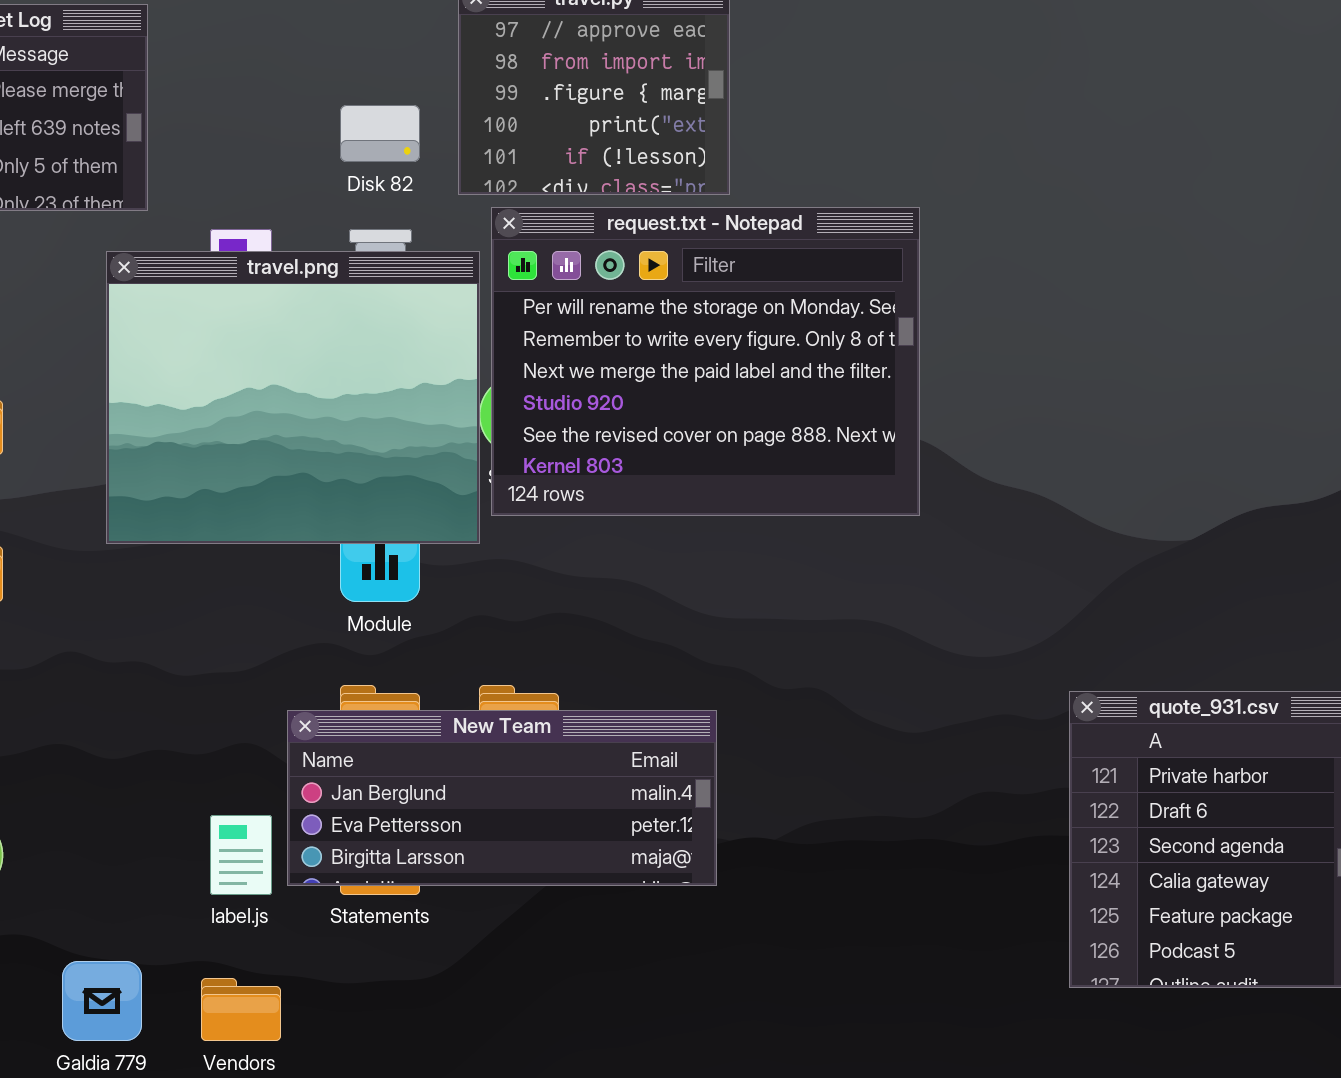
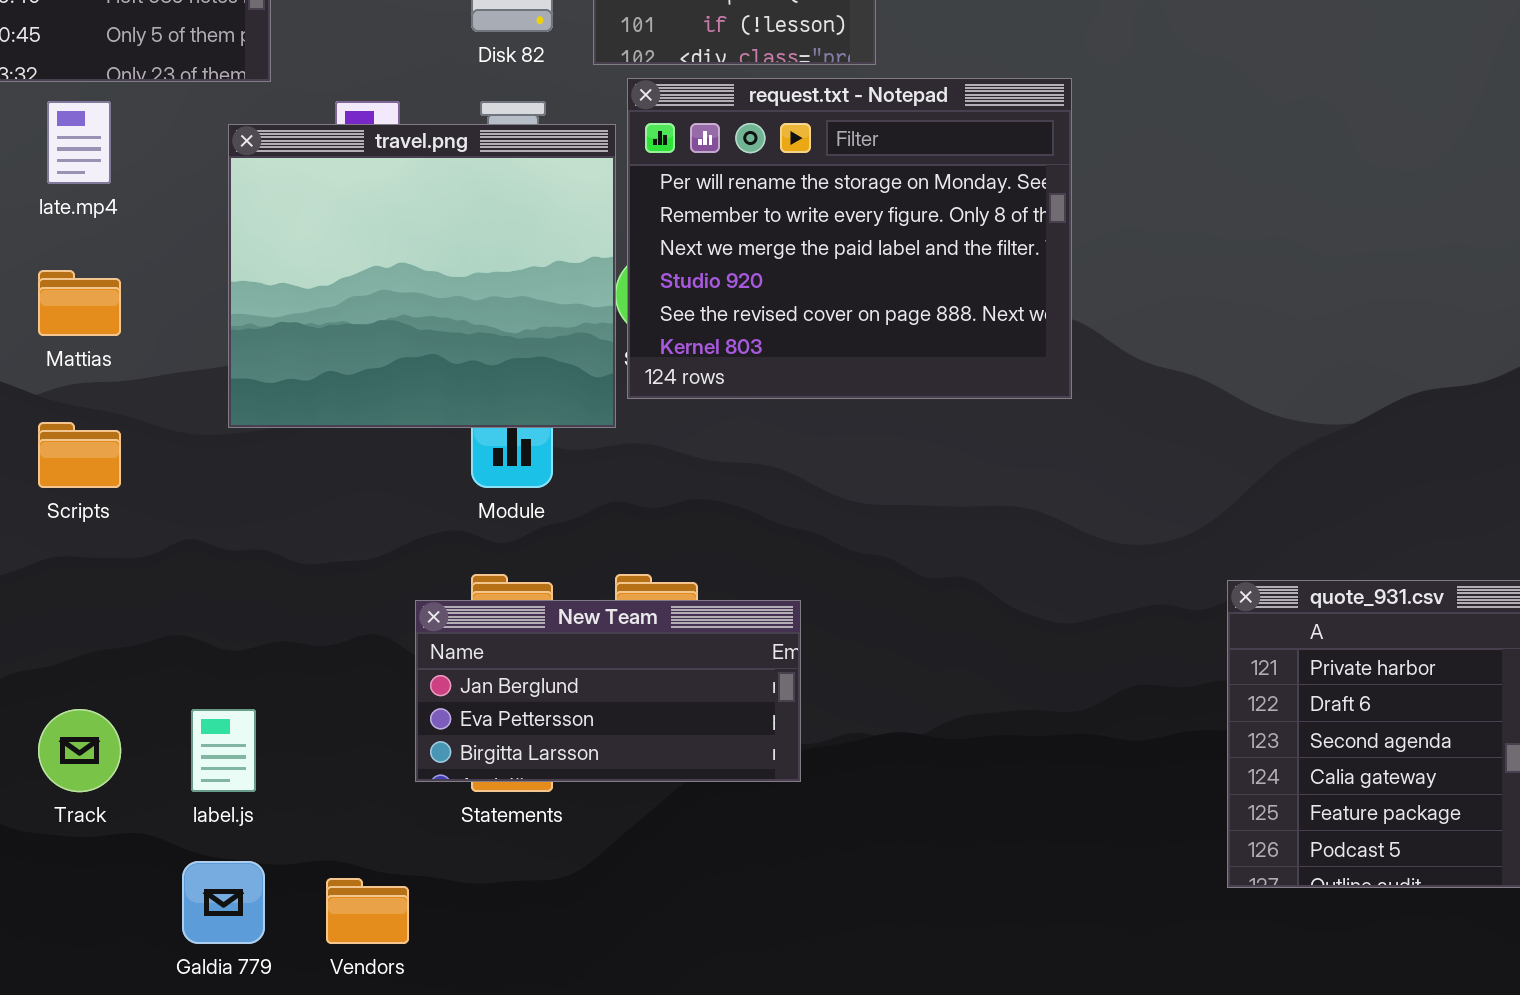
New Team: [287,710,717,886] -> [415,600,801,782], resized
label.js: [210,815,272,895] -> [191,709,256,792], moved

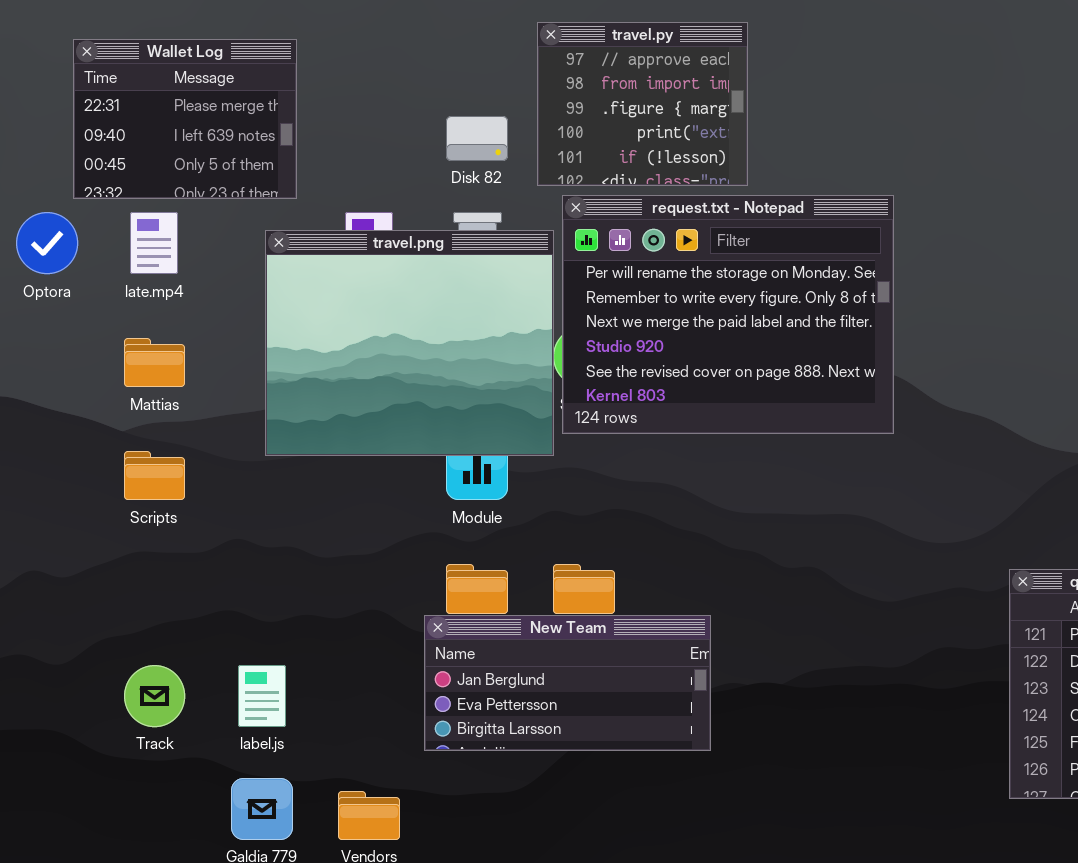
New Team: [415,600,801,782] -> [424,615,711,751], moved

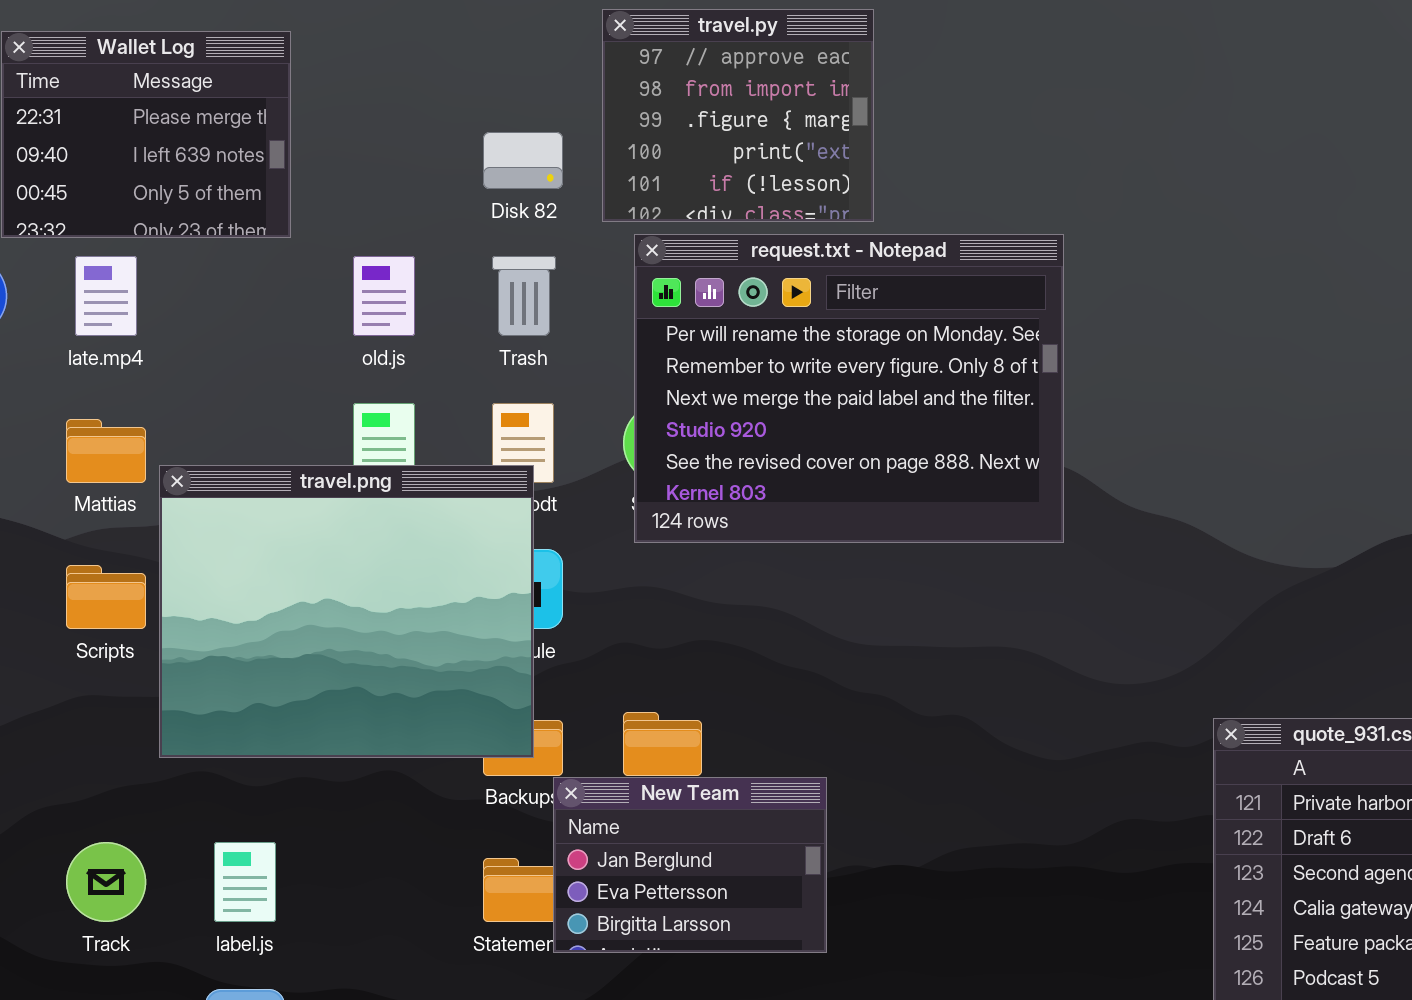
travel.png: [265,230,554,456] -> [159,465,534,758], moved
New Team: [424,615,711,751] -> [553,777,827,953], resized

